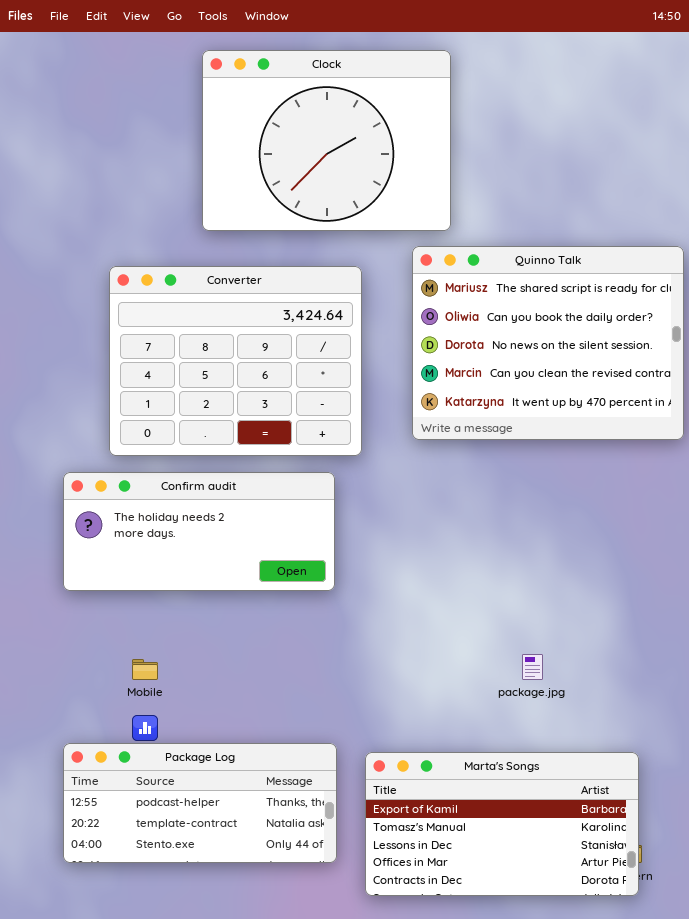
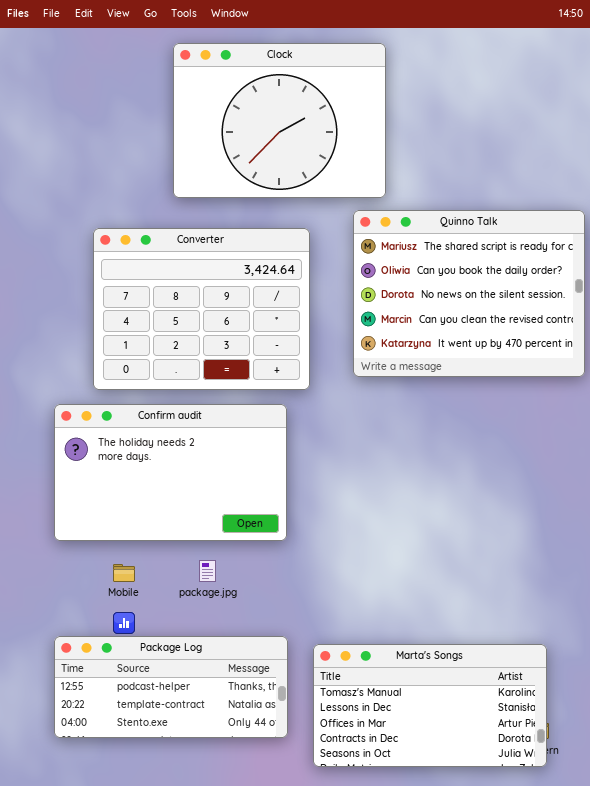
Confirm audit: [63,472,335,591] -> [54,404,287,541], resized
package.jpg: [522,654,543,680] -> [199,560,216,582], moved
Marta's Songs: [365,752,639,896] -> [313,644,547,767], scrolled down 1 row

